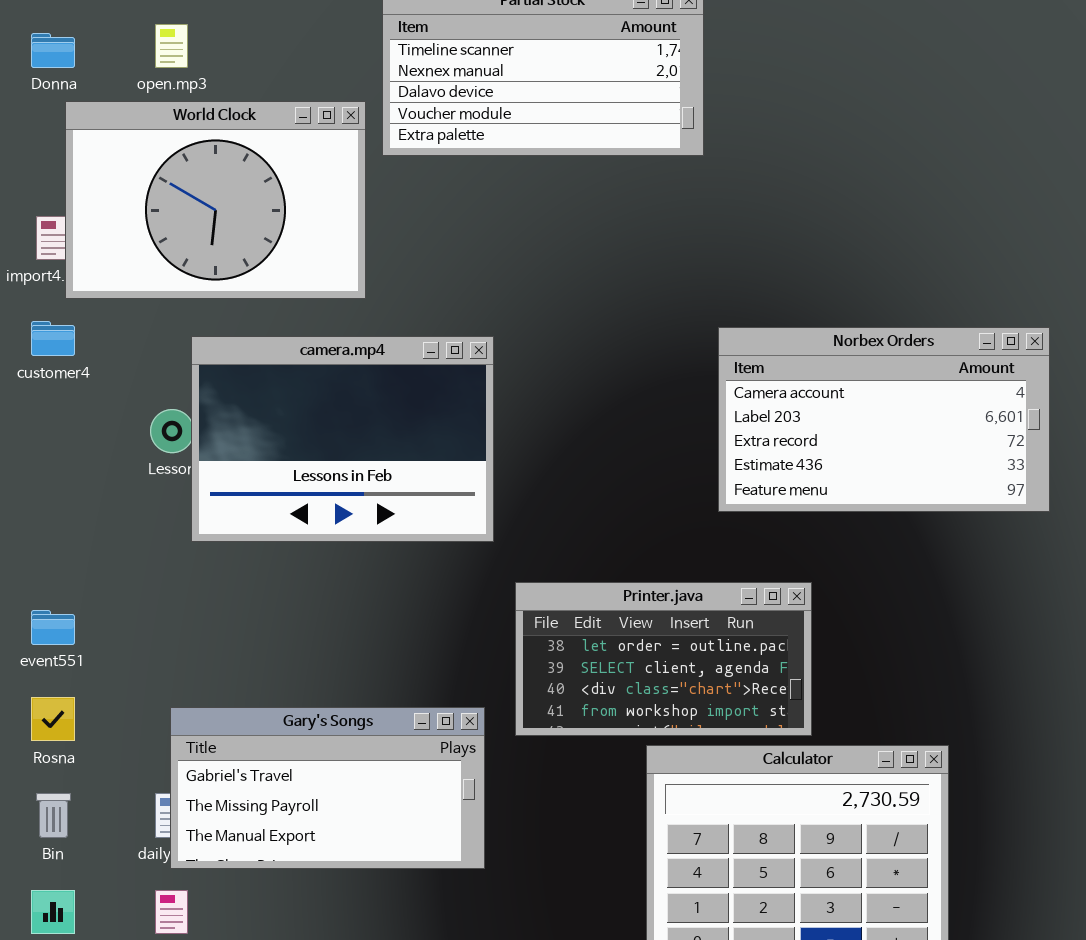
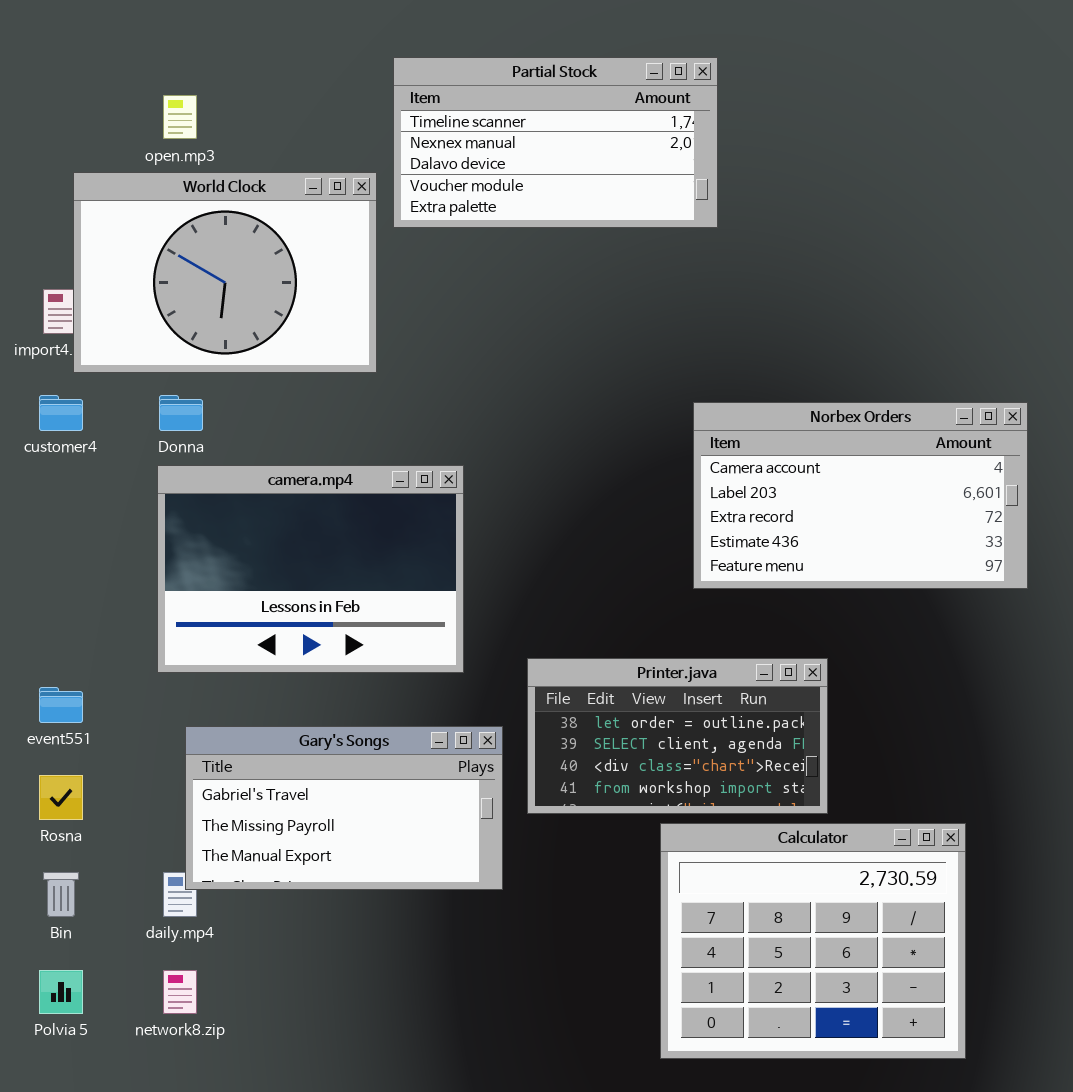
Donna: [31,33,75,68] -> [159,395,203,431], moved
Norbex Orders: [718,327,1050,512] -> [693,402,1028,589], moved
camera.mp4: [191,336,494,542] -> [157,465,464,673], moved
Gary's Songs: [170,707,485,869] -> [185,726,503,890], moved

